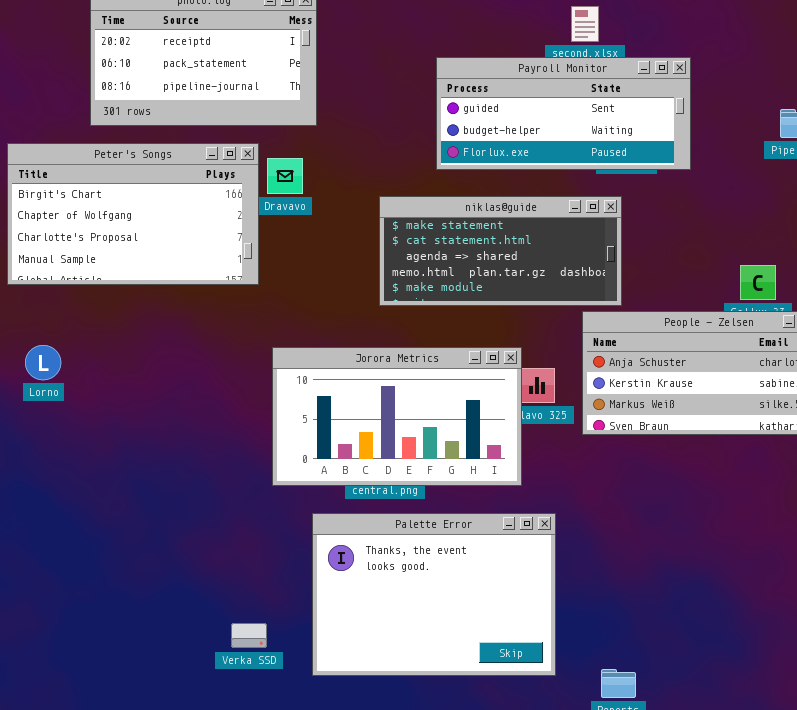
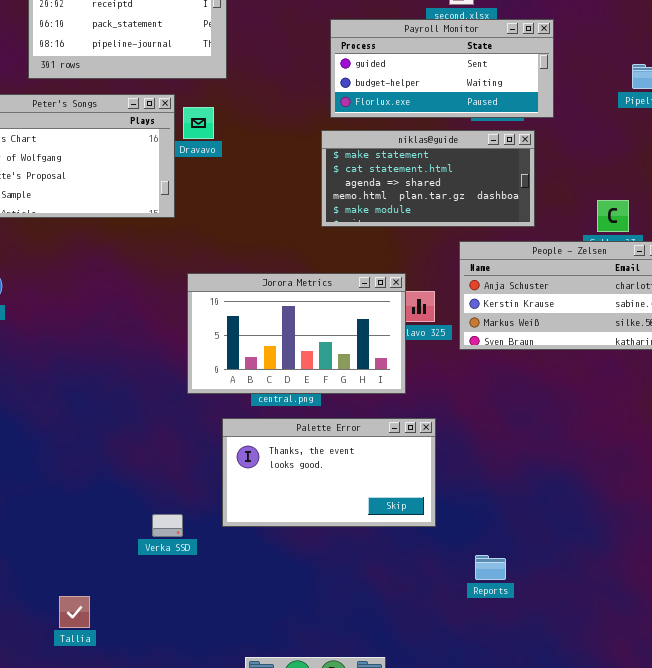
niklas@guide: [379,196,622,306] -> [321,130,535,227], moved
Palette Error: [312,513,556,676] -> [222,418,436,527], resized

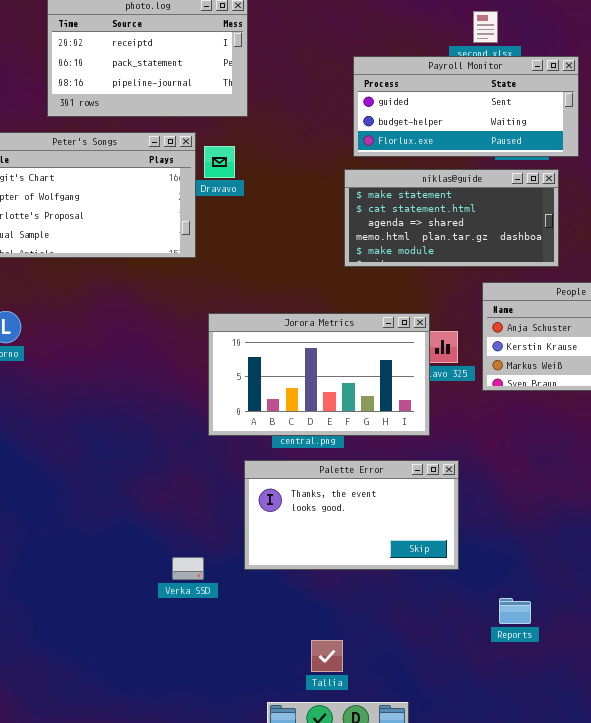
Tallia: [59,596,90,628] -> [311,640,343,672], moved

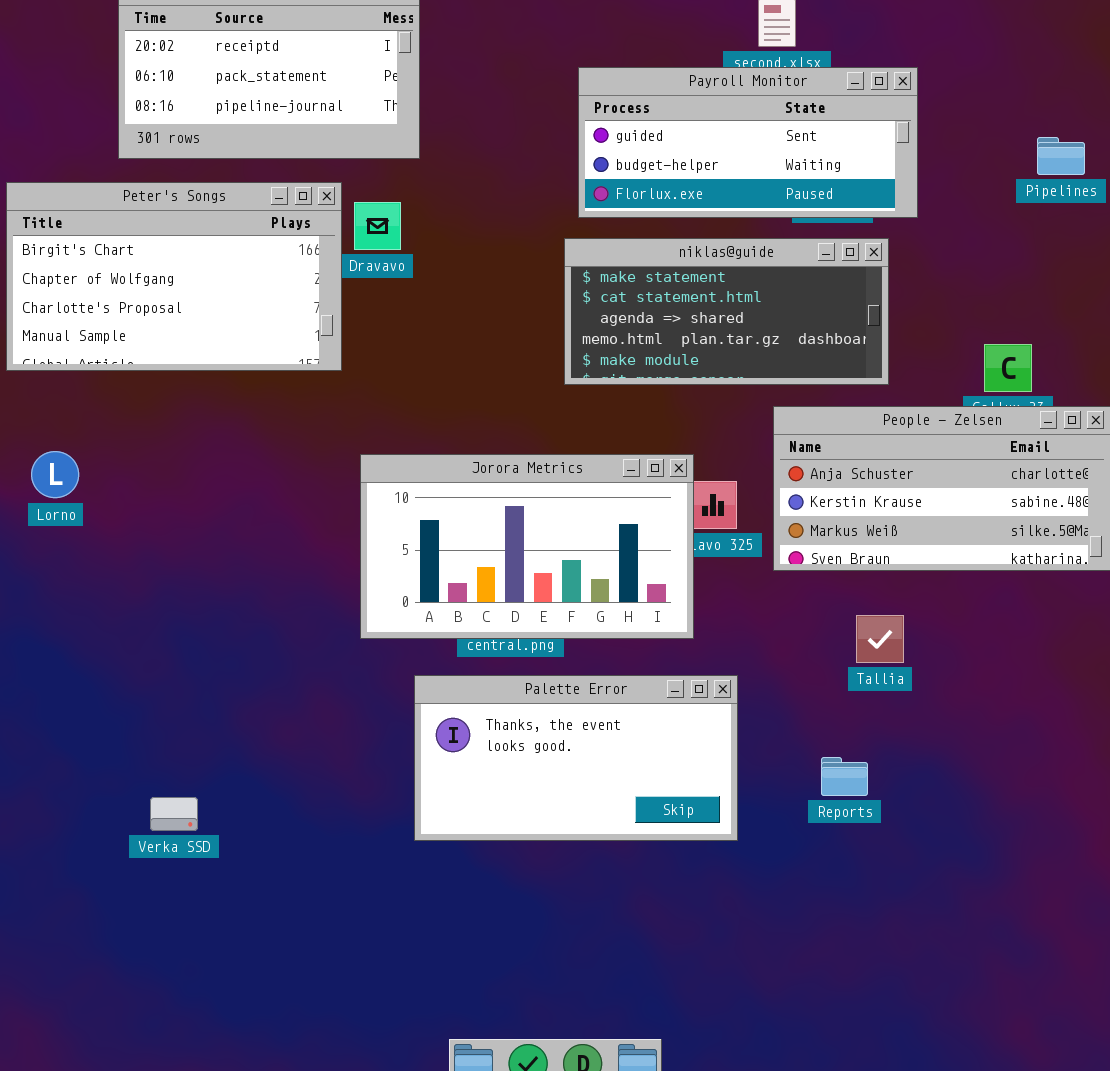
Verka SSD: [172,557,204,580] -> [150,797,198,831], moved
Reports: [499,598,531,624] -> [821,757,868,796], moved
Tallia: [311,640,343,672] -> [856,615,904,663], moved

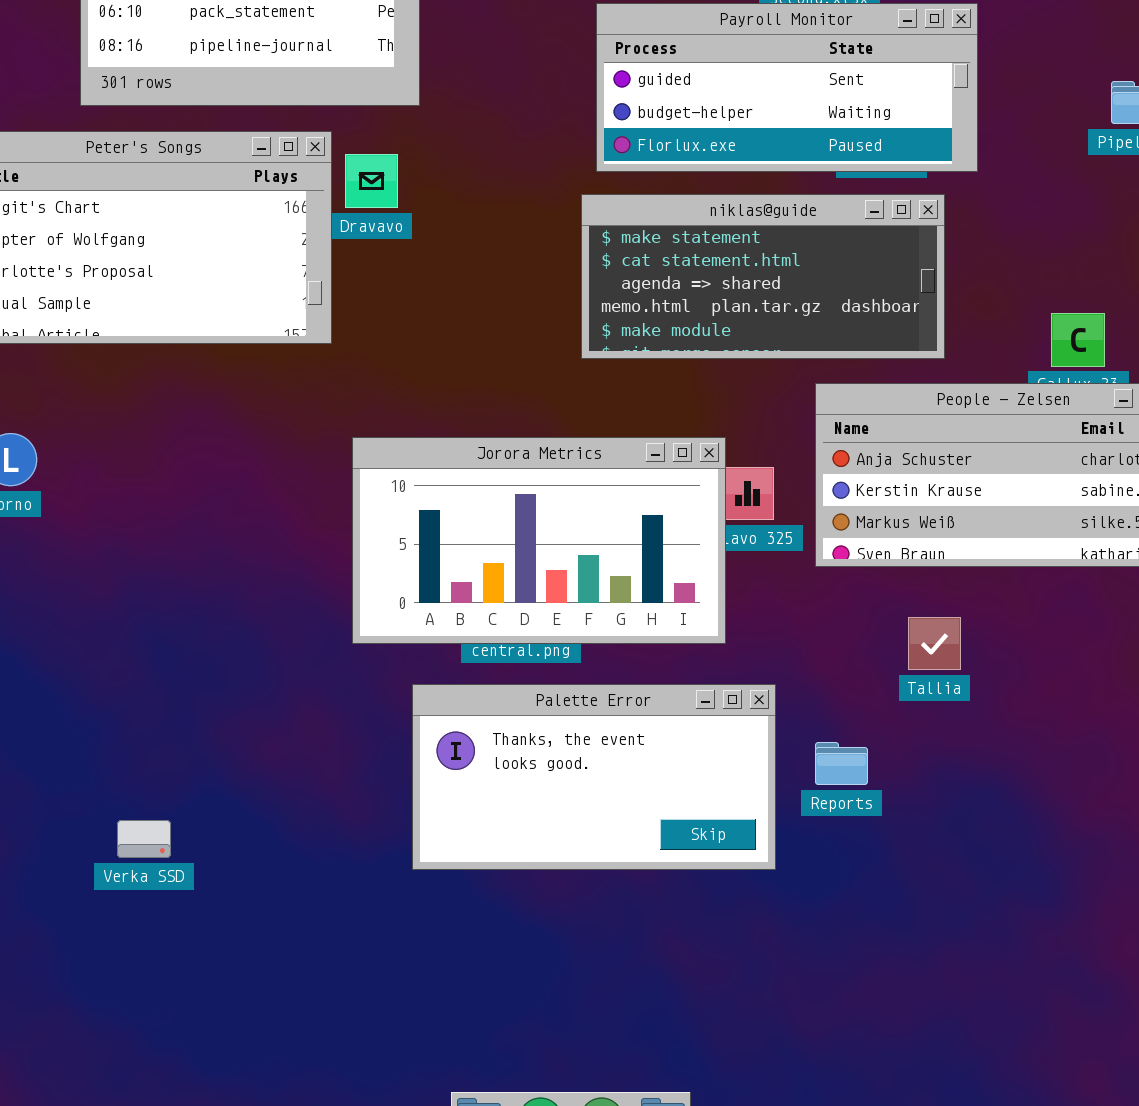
Reports: [821,757,868,796] -> [815,742,868,785], moved

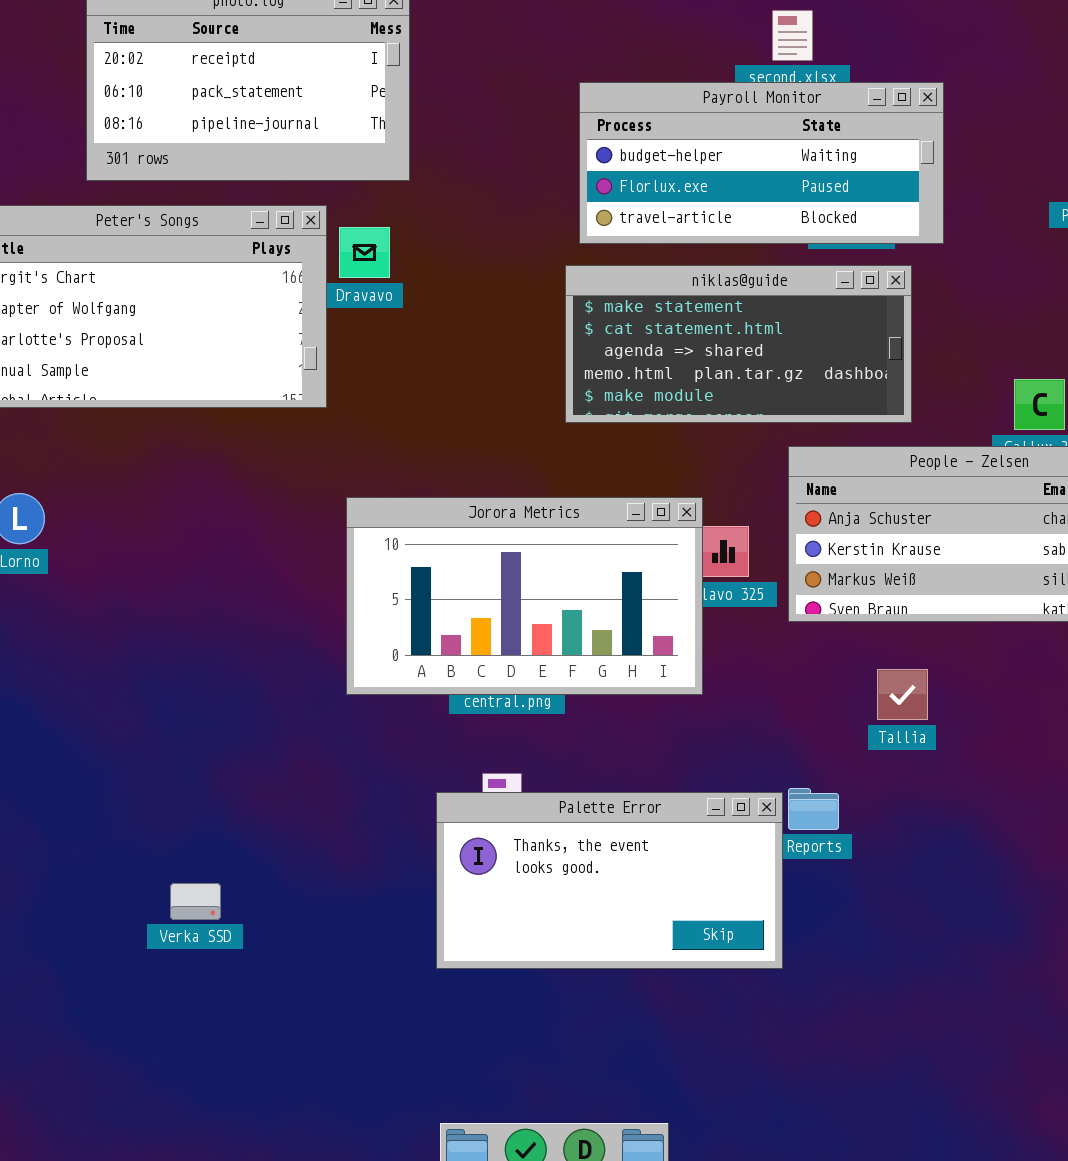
Payroll Monitor: [596,3,978,172] -> [579,82,944,244], scrolled down 1 row
Palette Error: [412,684,776,870] -> [436,792,783,969], moved
Verka SSD: [117,820,171,858] -> [170,883,221,920], moved

